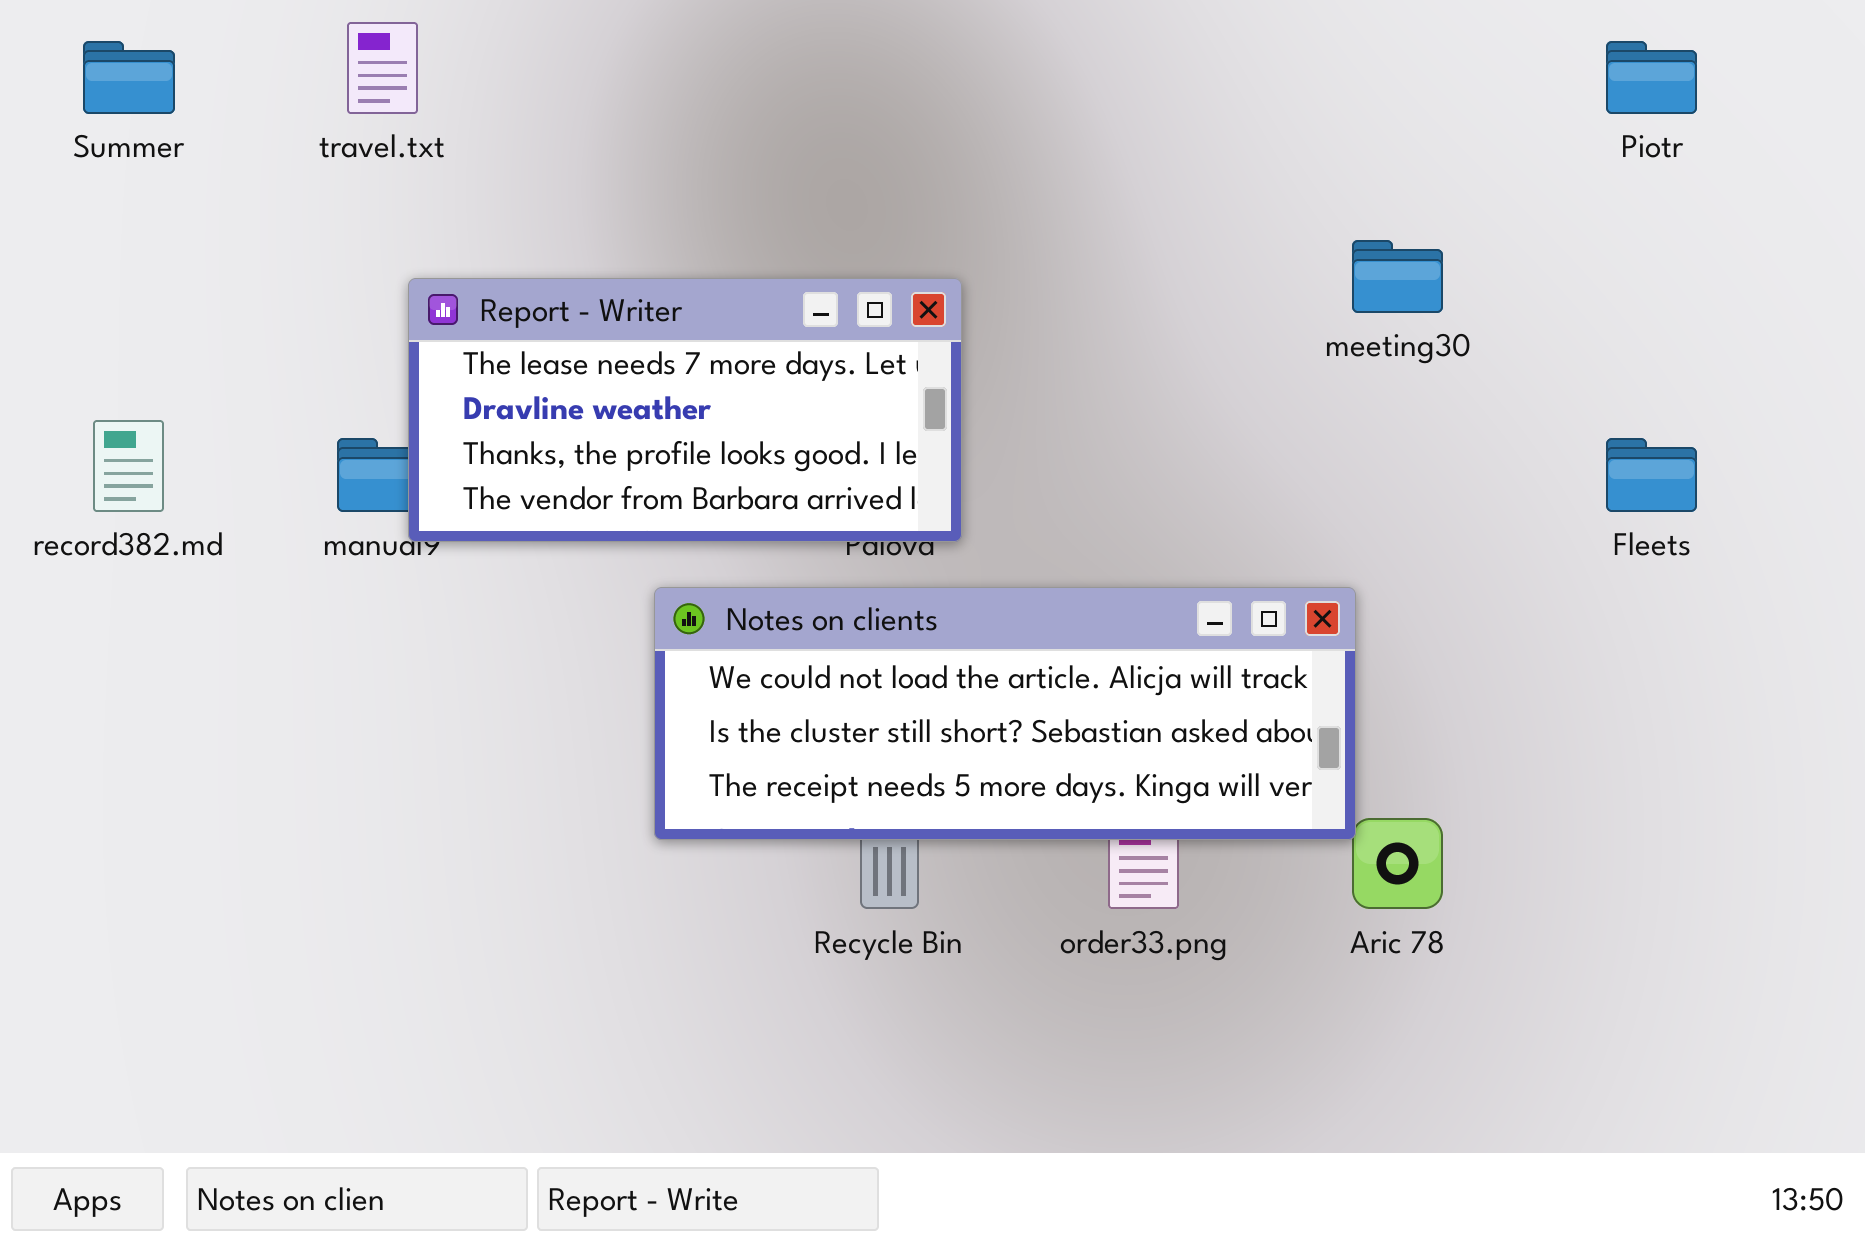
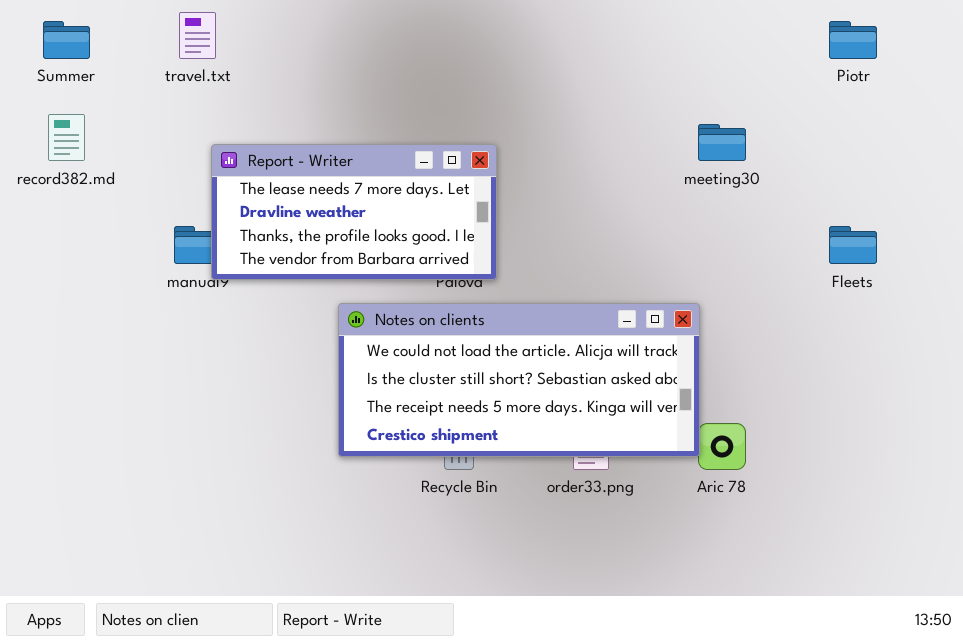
record382.md: [93,420,164,512] -> [48,114,85,161], moved
Notes on clients: [654,587,1356,840] -> [338,303,700,457], resized

